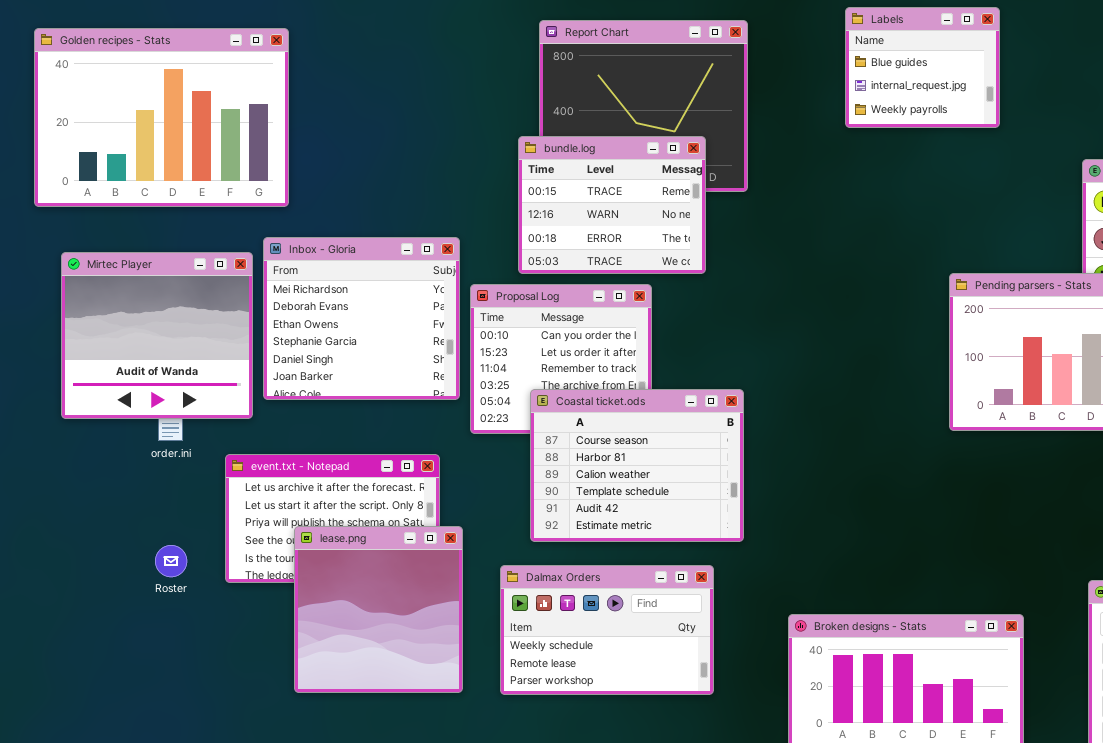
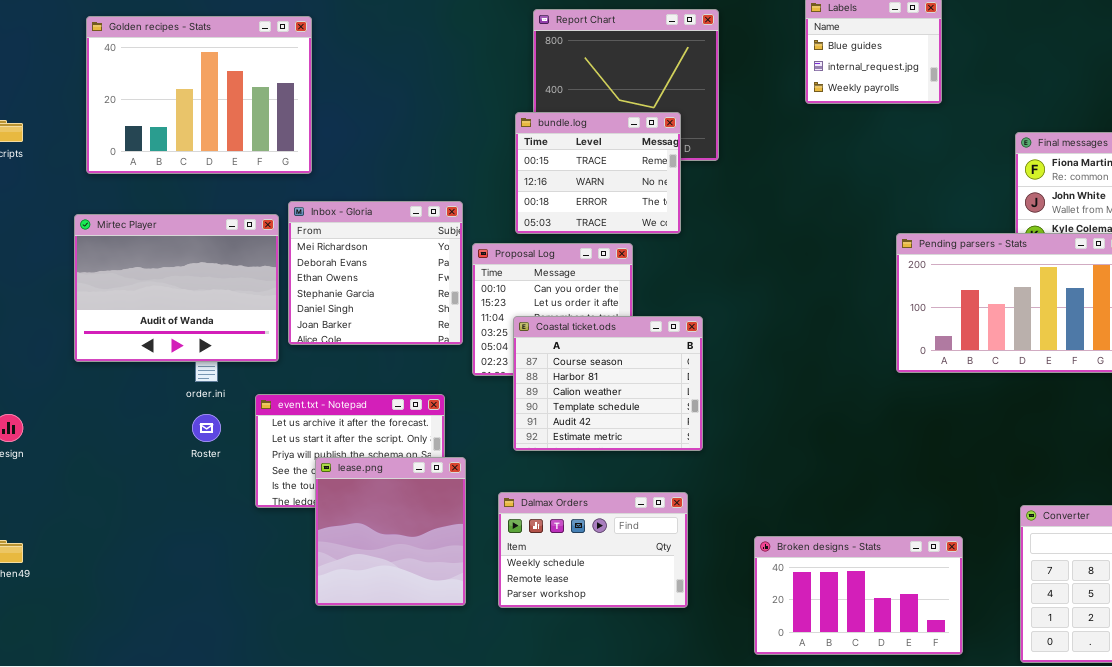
Mirtec Player: [61,252,253,419] -> [74,214,279,362], resized
Coastal ticket.ods: [530,389,744,542] -> [513,316,703,451], moved
Roster: [155,545,187,577] -> [192,414,221,442], moved

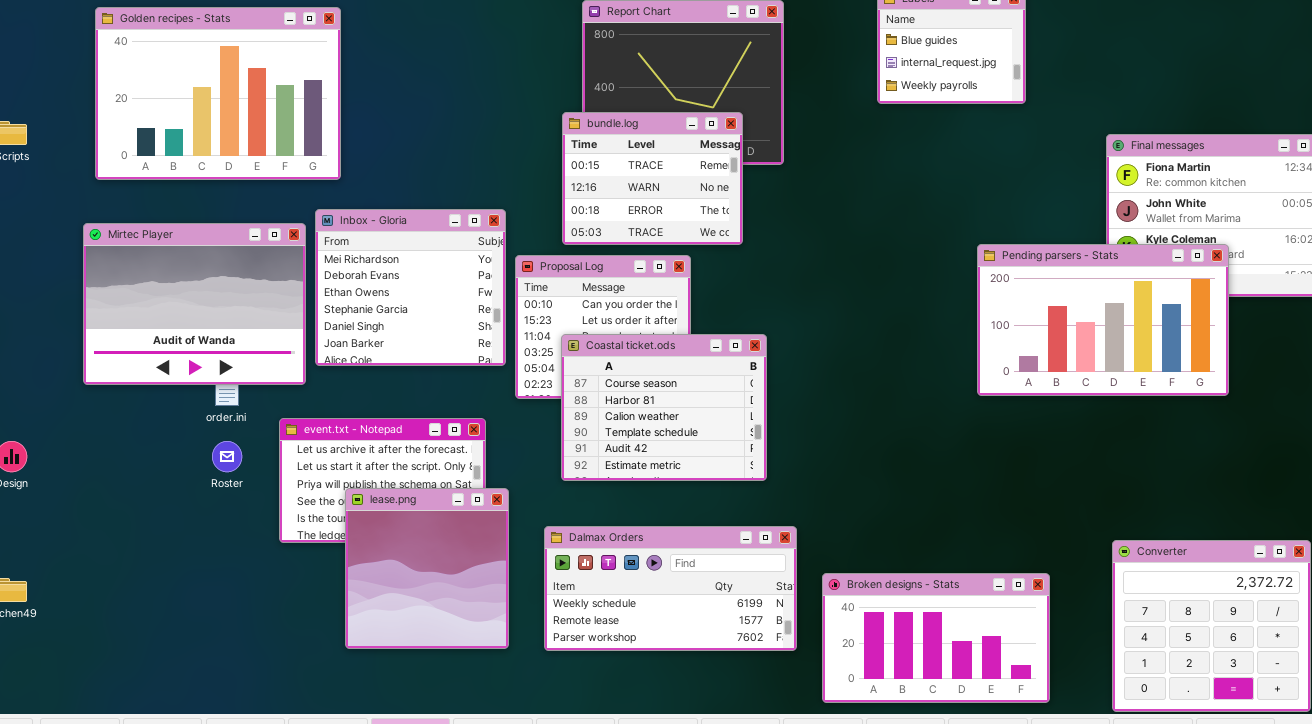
Dalmax Orders: [498,492,688,608] -> [544,526,797,651], resized

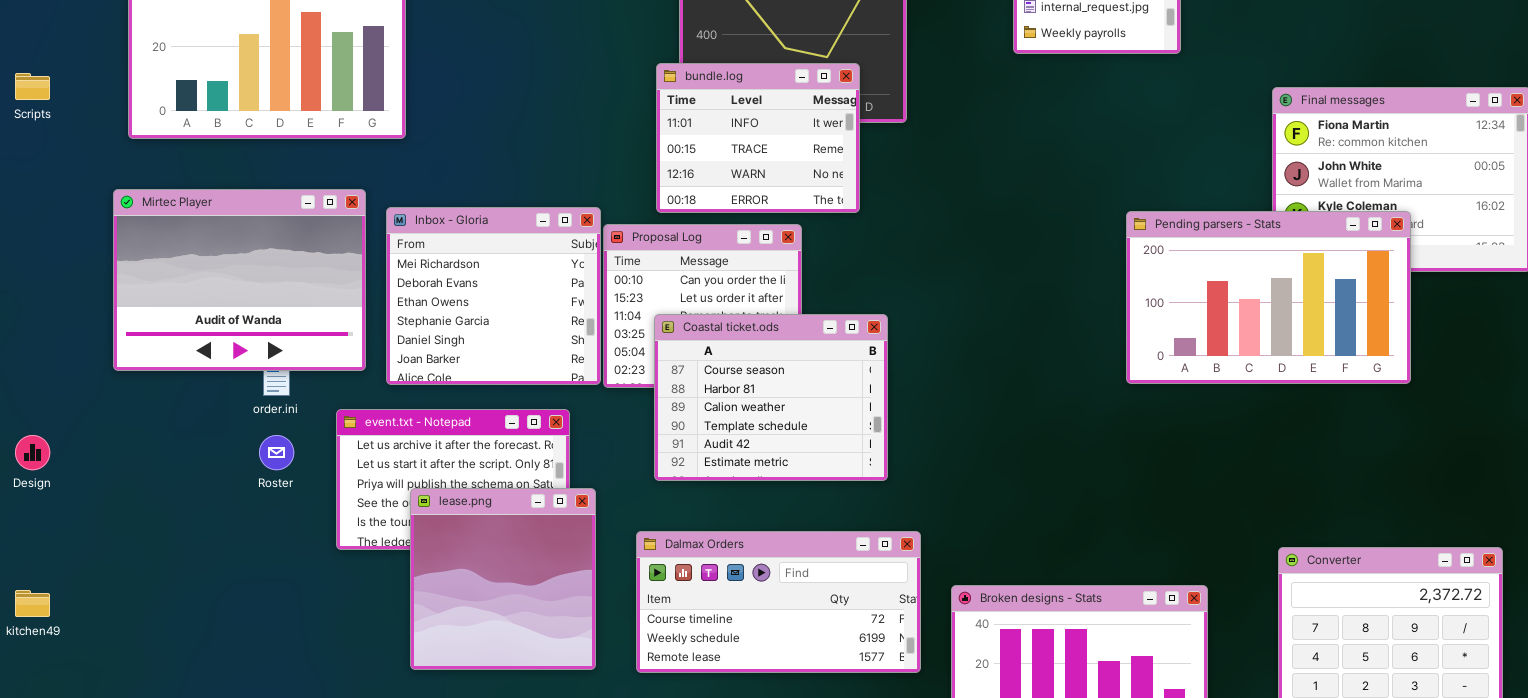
bundle.log: [562,112,743,245] -> [656,63,860,213], scrolled up 1 row
Inbox - Gloria: [315,209,506,366] -> [386,207,601,385], moved
Dalmax Orders: [544,526,797,651] -> [636,531,921,673], scrolled up 1 row

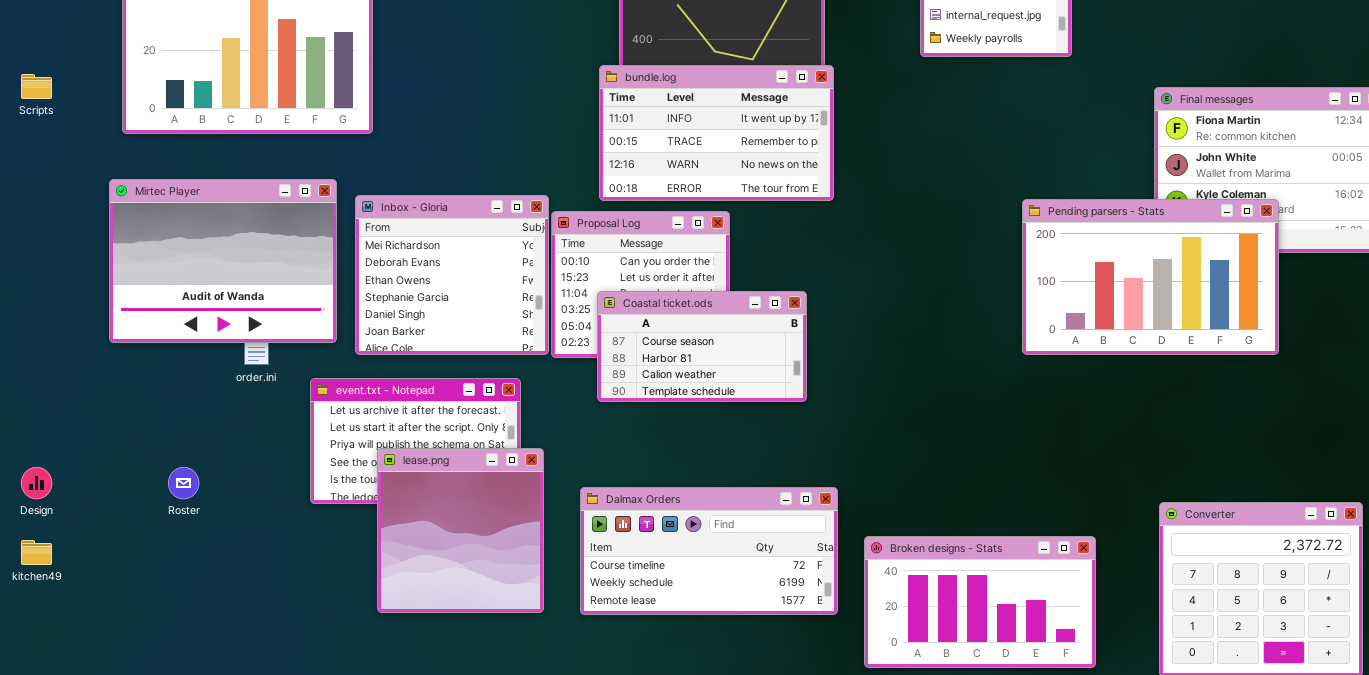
bundle.log: [656,63,860,213] -> [599,65,834,201], resized
Coastal ticket.ods: [654,314,888,481] -> [597,291,807,402], resized
Design: [15,435,50,470] -> [21,467,52,499], moved
Roster: [259,435,294,470] -> [168,467,199,499], moved

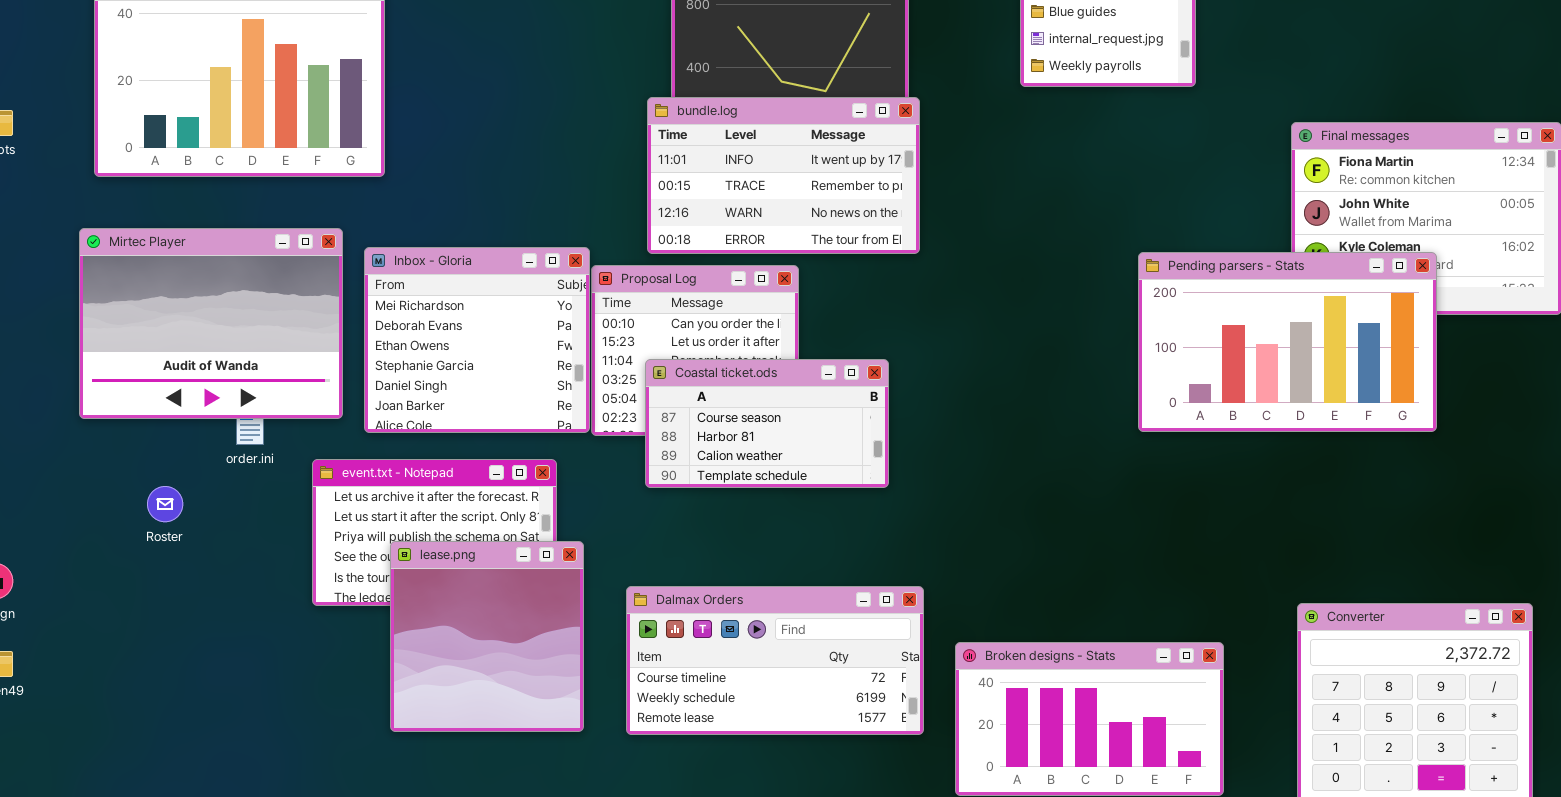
Roster: [168,467,199,499] -> [147,486,183,522], moved

